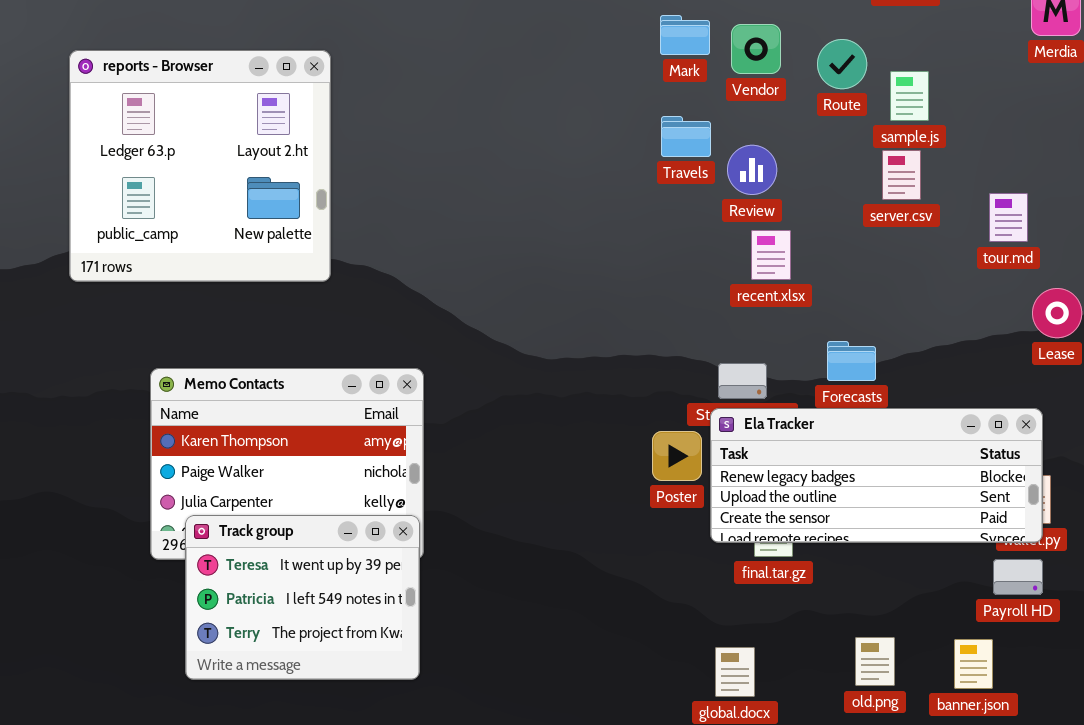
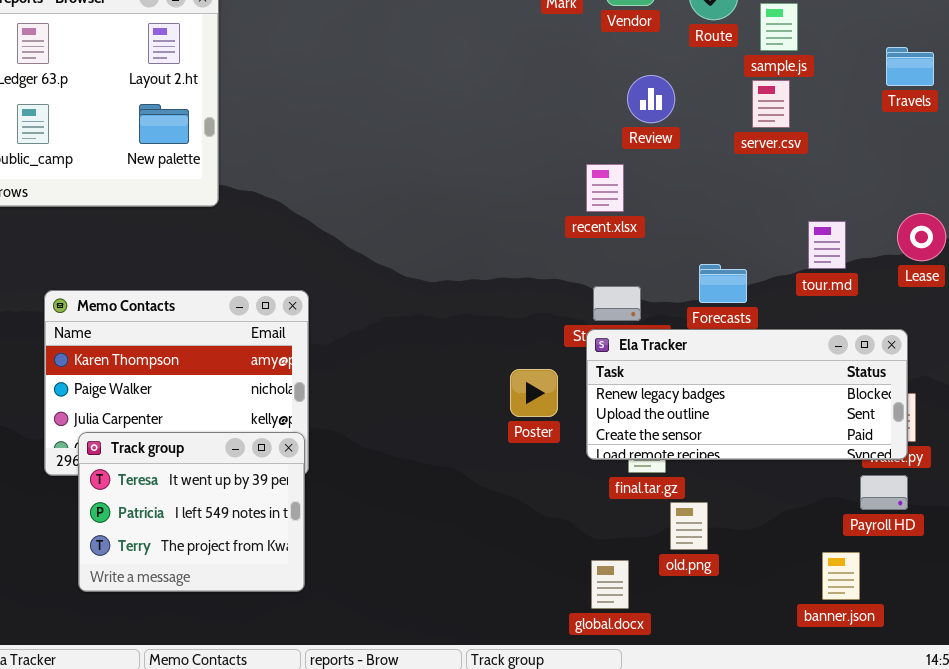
Travels: [661,116,711,157] -> [886,47,934,86], moved
Review: [727,145,777,195] -> [627,75,675,123], moved
tour.md: [989,193,1028,242] -> [808,221,846,269], moved
recent.xlsx: [751,230,791,280] -> [586,164,624,212], moved
Poster: [652,431,702,481] -> [510,369,558,417], moved
old.png: [855,637,895,686] -> [670,502,708,550], moved

